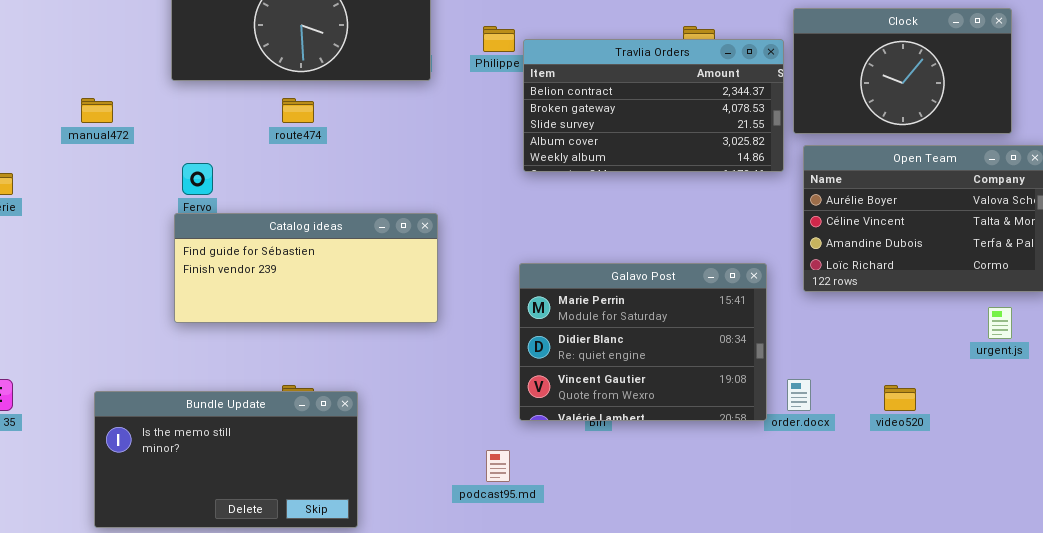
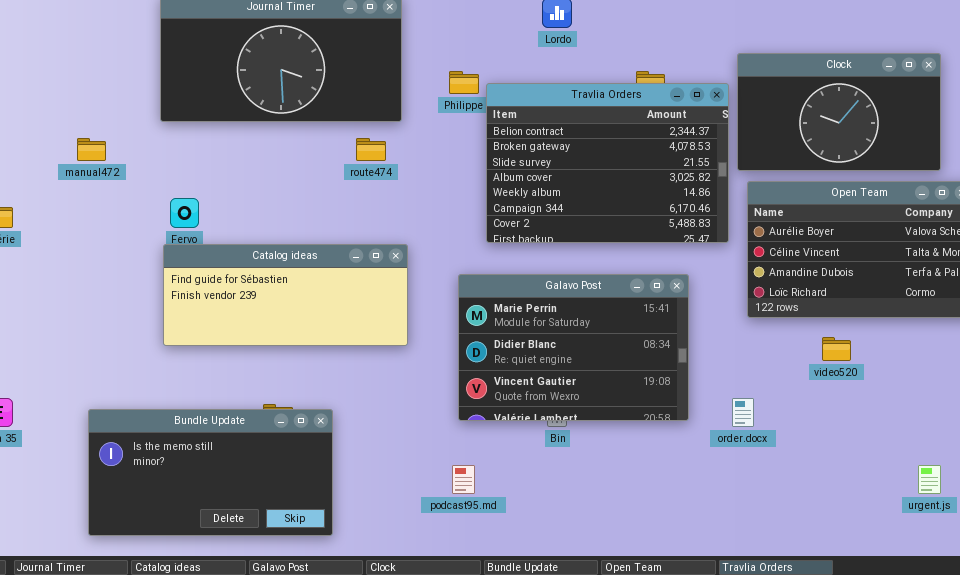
Travlia Orders: [523,39,784,172] -> [486,83,729,243], resized
route474: [282,98,314,123] -> [356,138,386,161], moved
Galavo Post: [519,263,767,421] -> [458,274,689,421], moved
urgent.js: [988,307,1012,339] -> [918,465,941,494], moved
video520: [884,385,916,411] -> [822,337,851,361], moved

